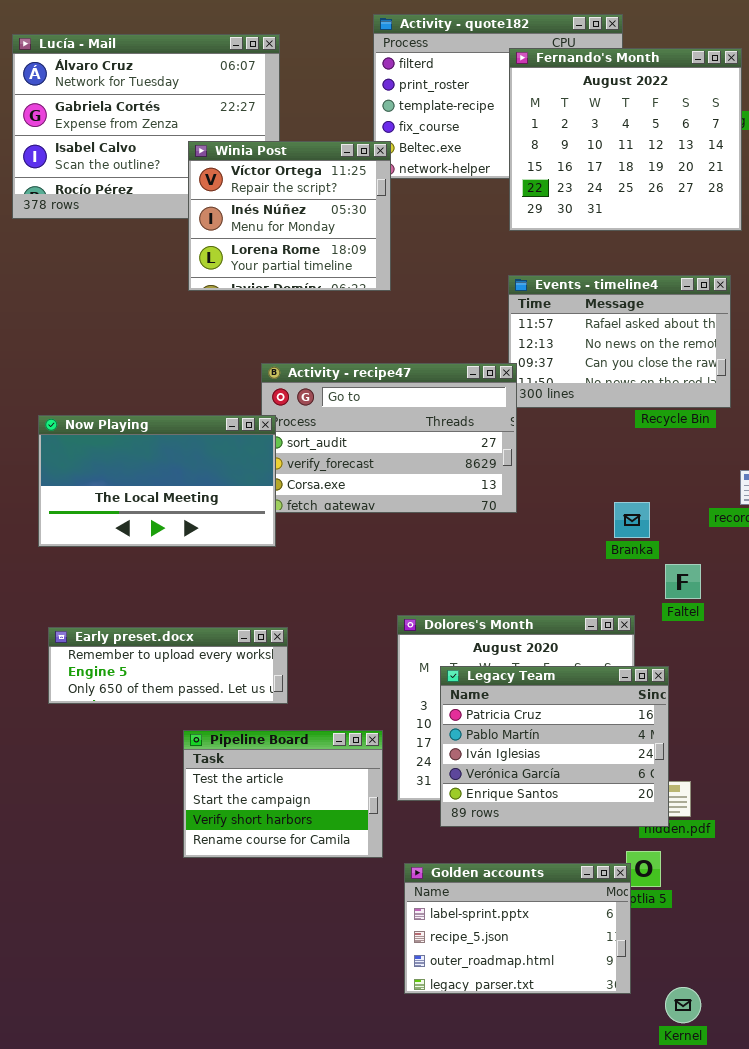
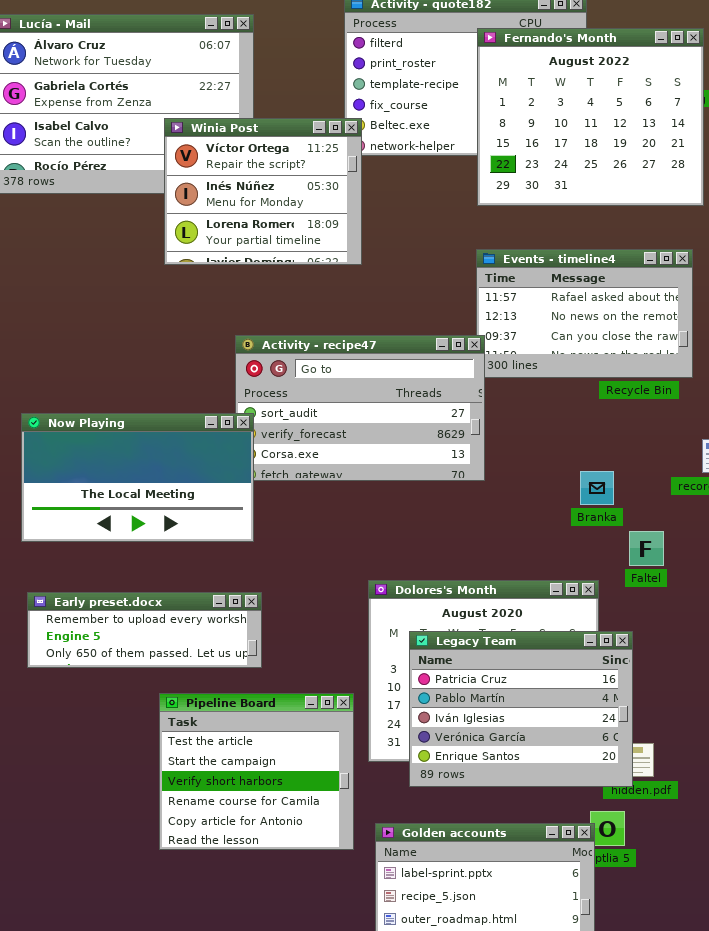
Now Playing: [38,415,276,547] -> [21,413,254,542], moved
Pipeline Board: [183,730,383,858] -> [159,693,354,850], resized

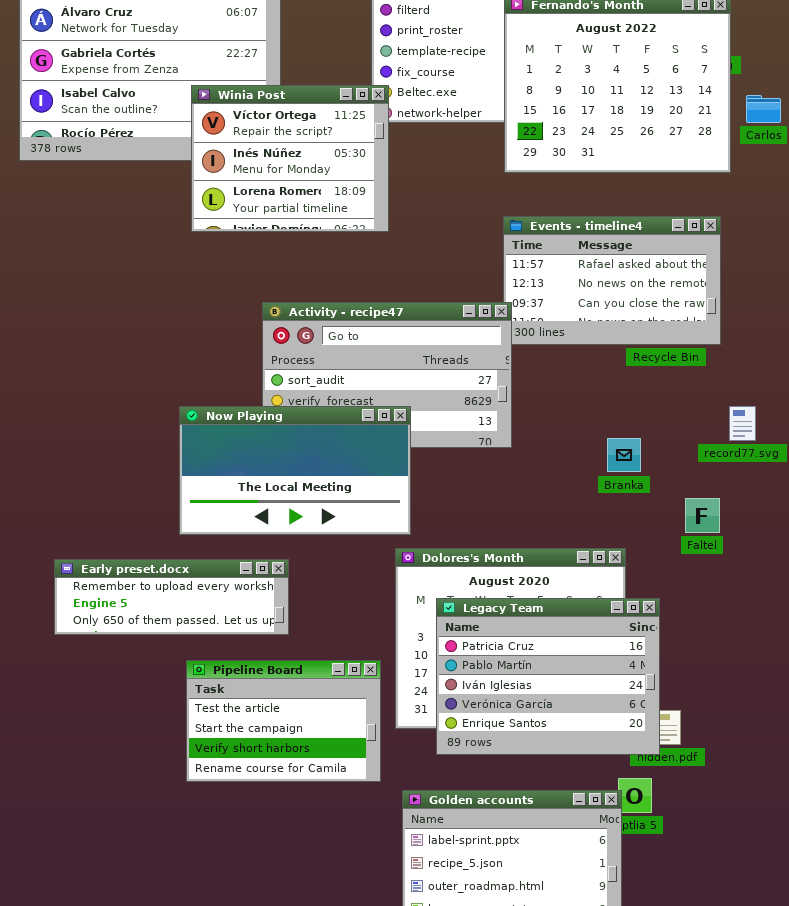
Now Playing: [21,413,254,542] -> [179,406,411,535], moved
Faltel: [629,531,664,566] -> [685,498,720,533], moved
Pipeline Board: [159,693,354,850] -> [186,660,381,782], resized

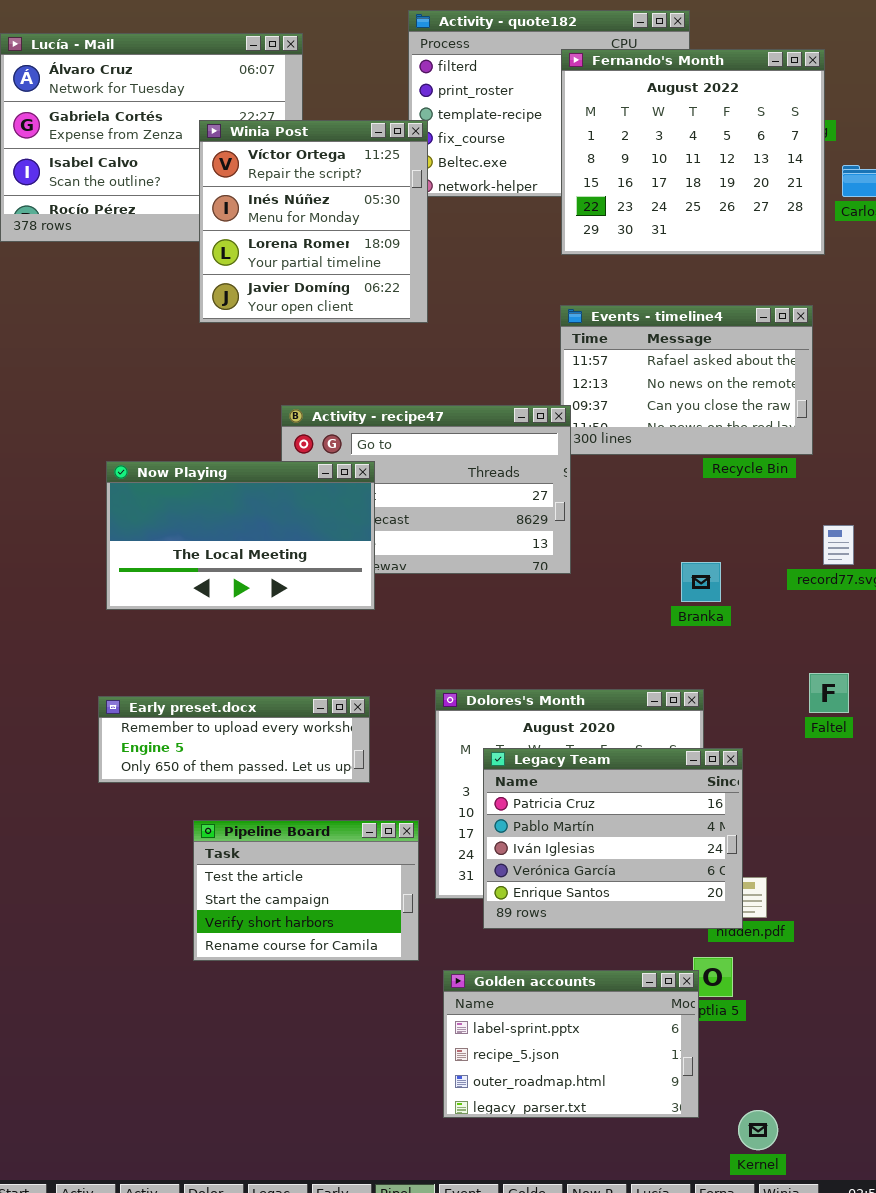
Winia Post: [191,85,389,232] -> [199,120,428,323], resized
Now Playing: [179,406,411,535] -> [106,461,375,610], moved
Faltel: [685,498,720,533] -> [809,673,849,713], moved
Early preset.docx: [54,559,289,635] -> [98,696,370,783], moved

